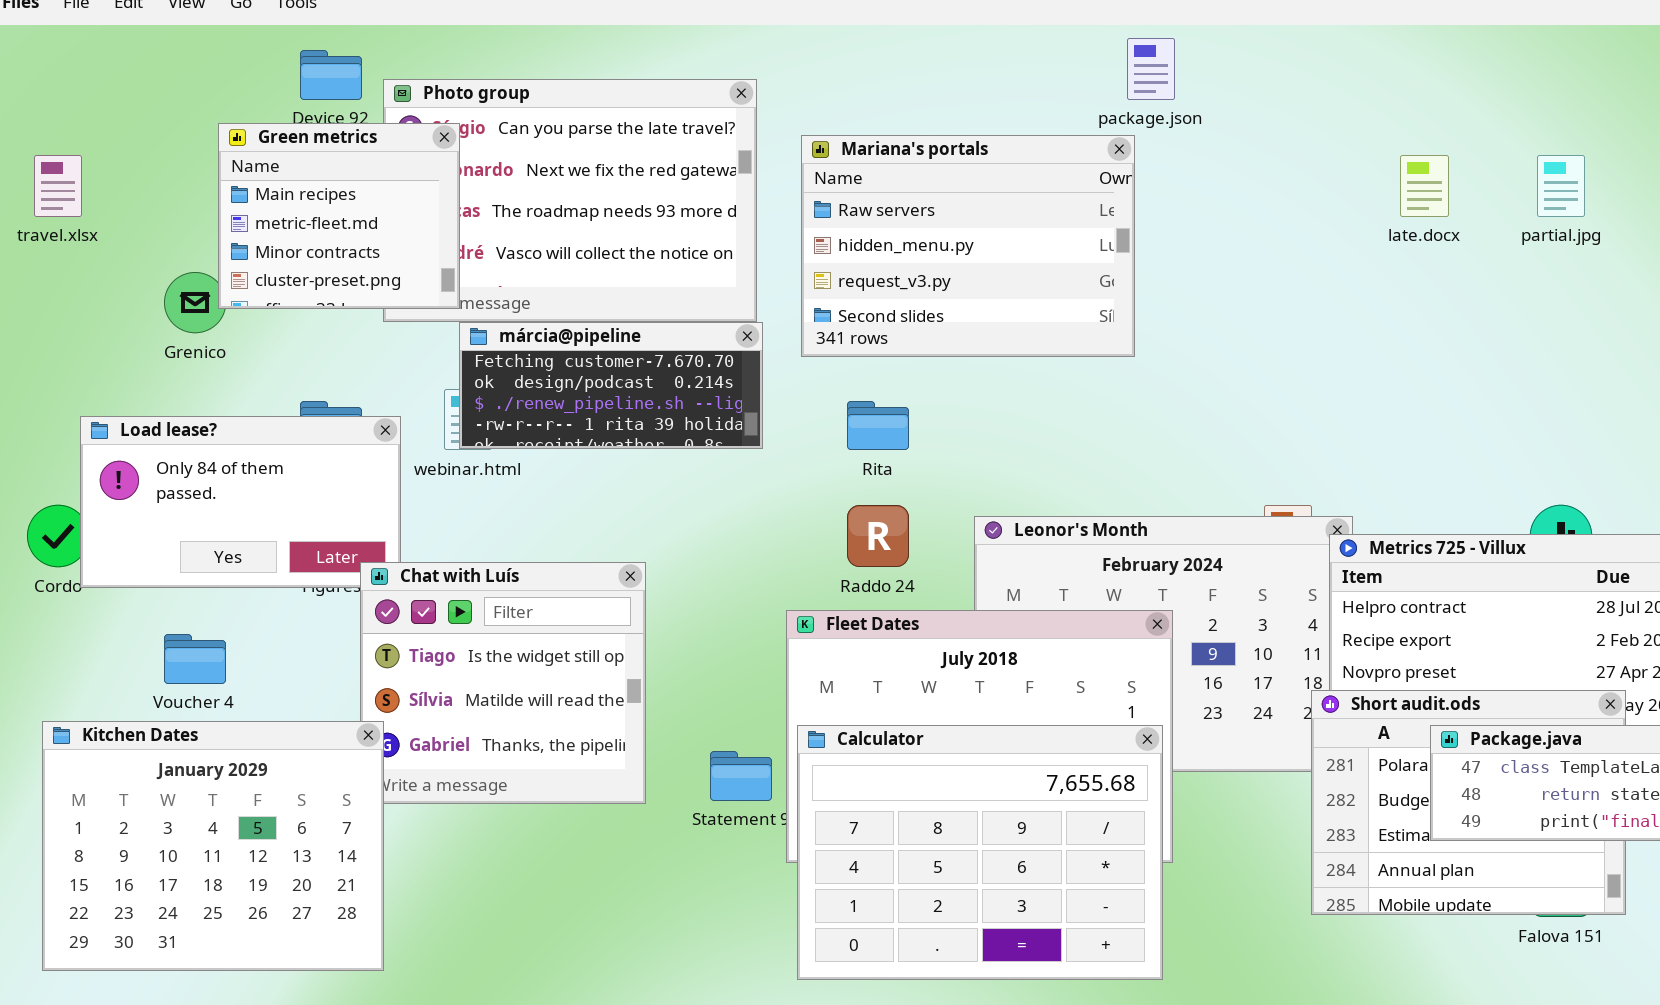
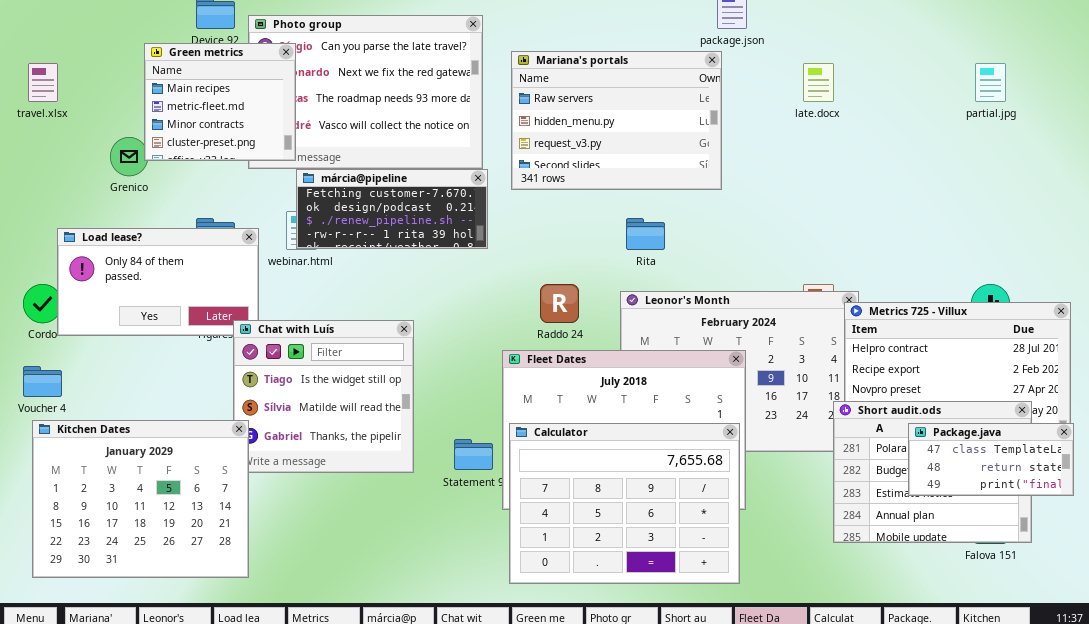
late.docx: [1400,155,1449,217] -> [803,63,834,102], moved
Rita: [847,401,909,450] -> [626,218,665,250], moved
Voucher 4: [164,634,226,684] -> [23,366,62,397], moved

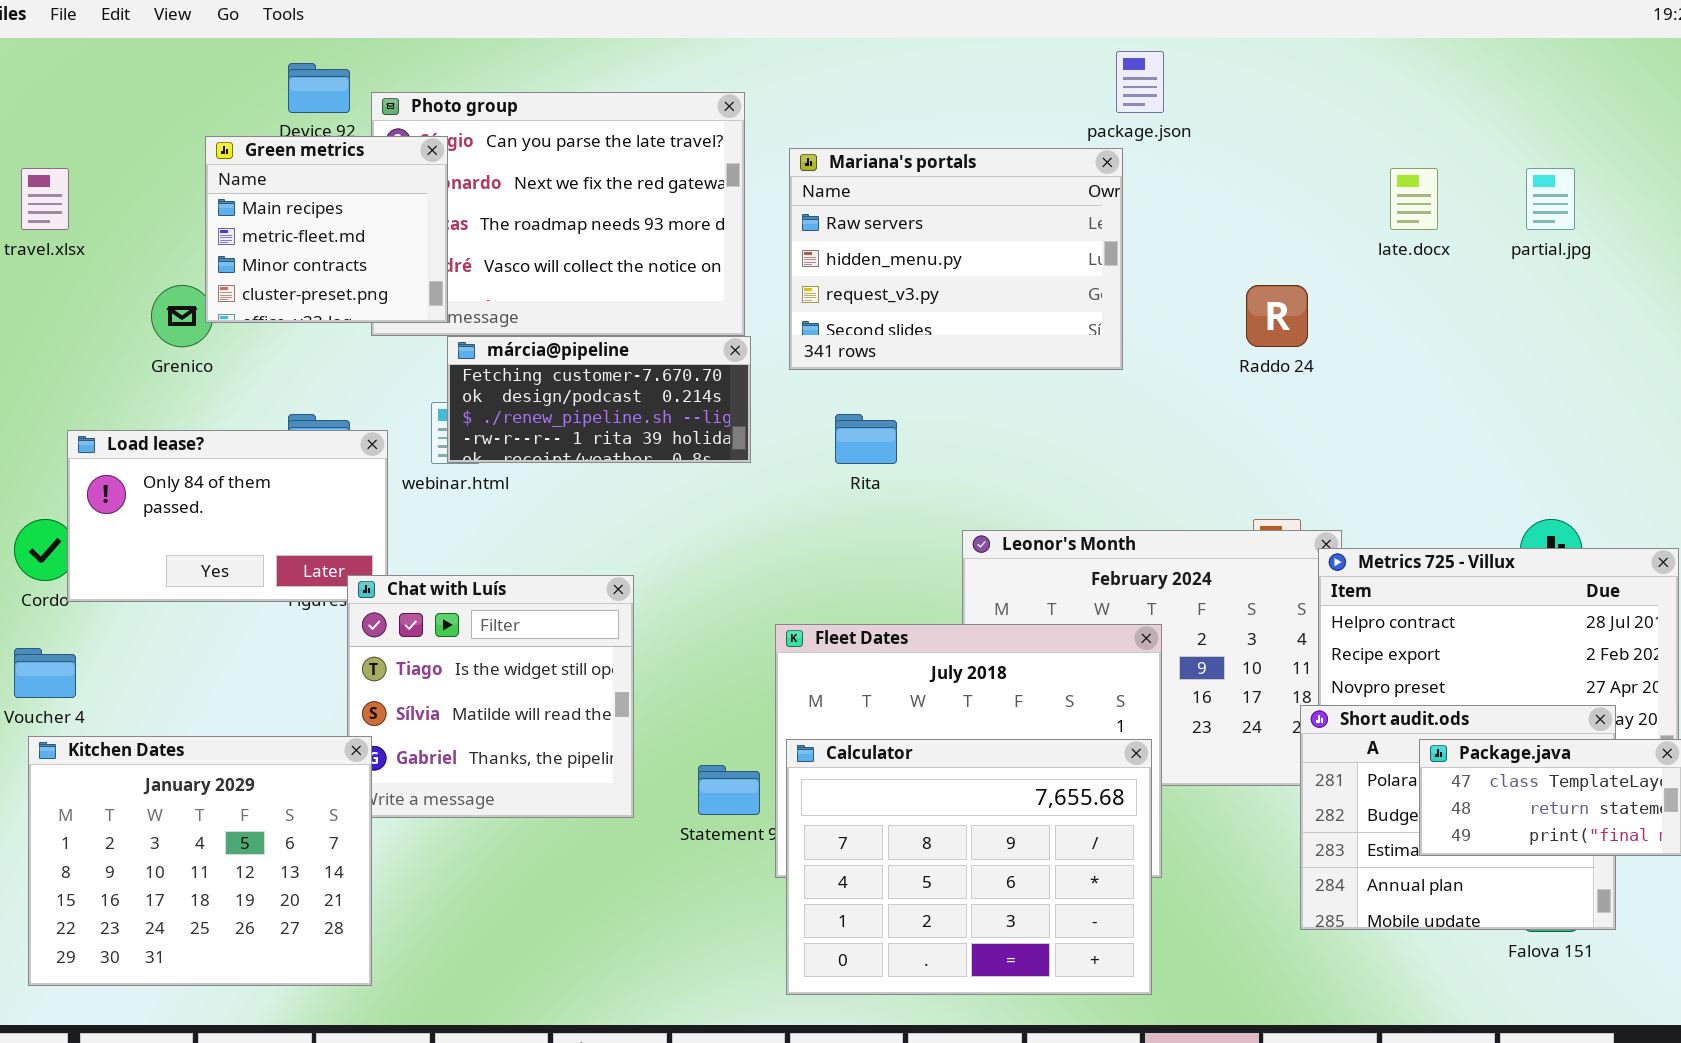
late.docx: [803,63,834,102] -> [1390,168,1438,230], moved
Rita: [626,218,665,250] -> [835,414,897,464], moved
Raddo 24: [540,284,579,323] -> [1246,285,1308,347], moved

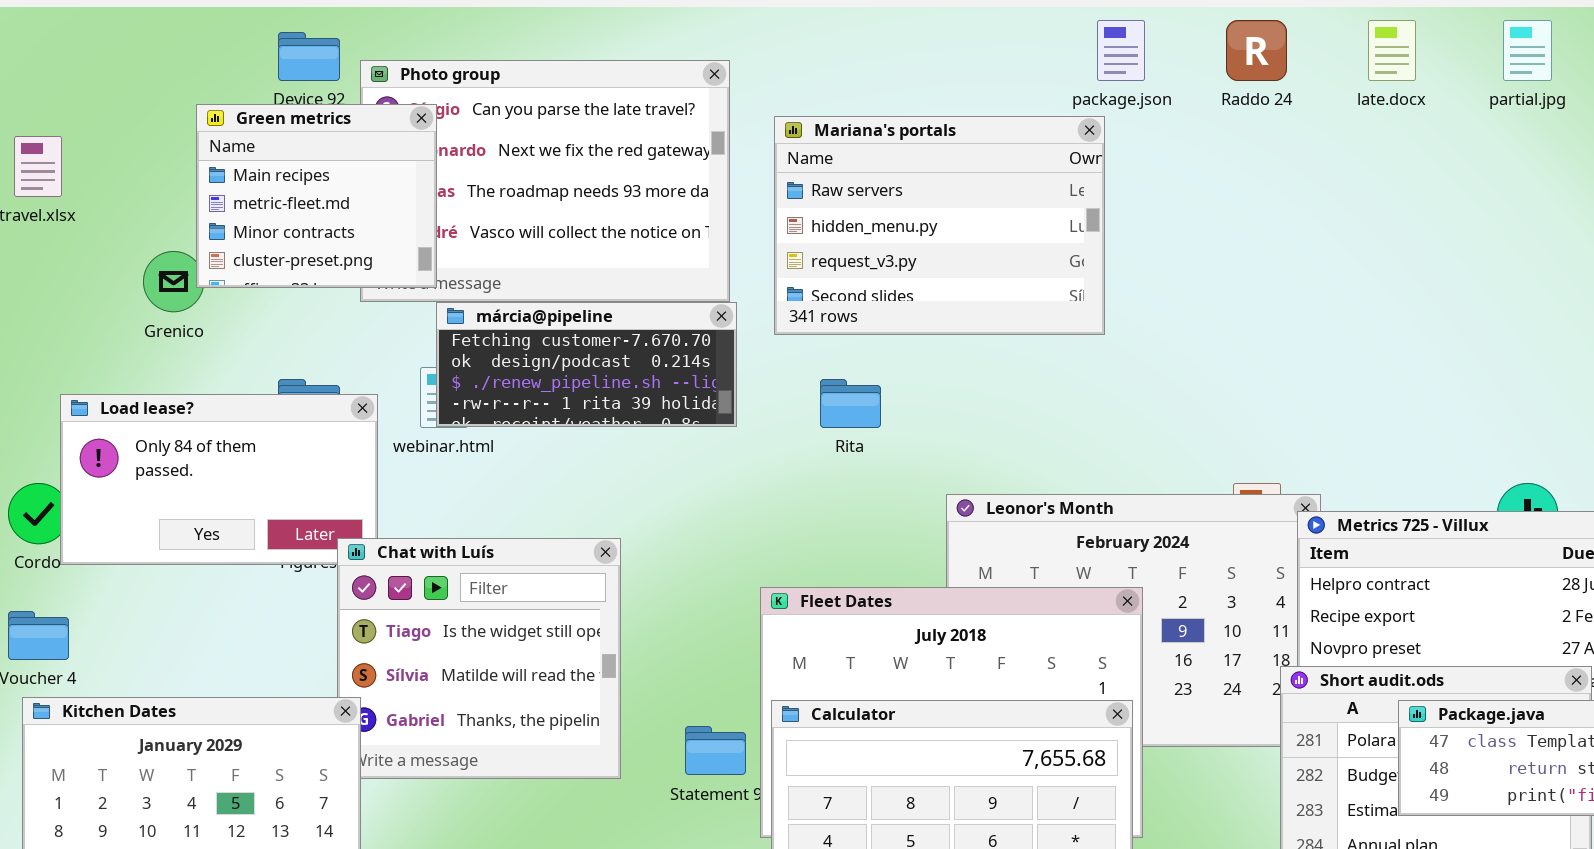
late.docx: [1390,168,1438,230] -> [1368,20,1416,81], moved
partial.jpg: [1526,168,1575,230] -> [1503,20,1552,81], moved
Raddo 24: [1246,285,1308,347] -> [1226,20,1287,81], moved

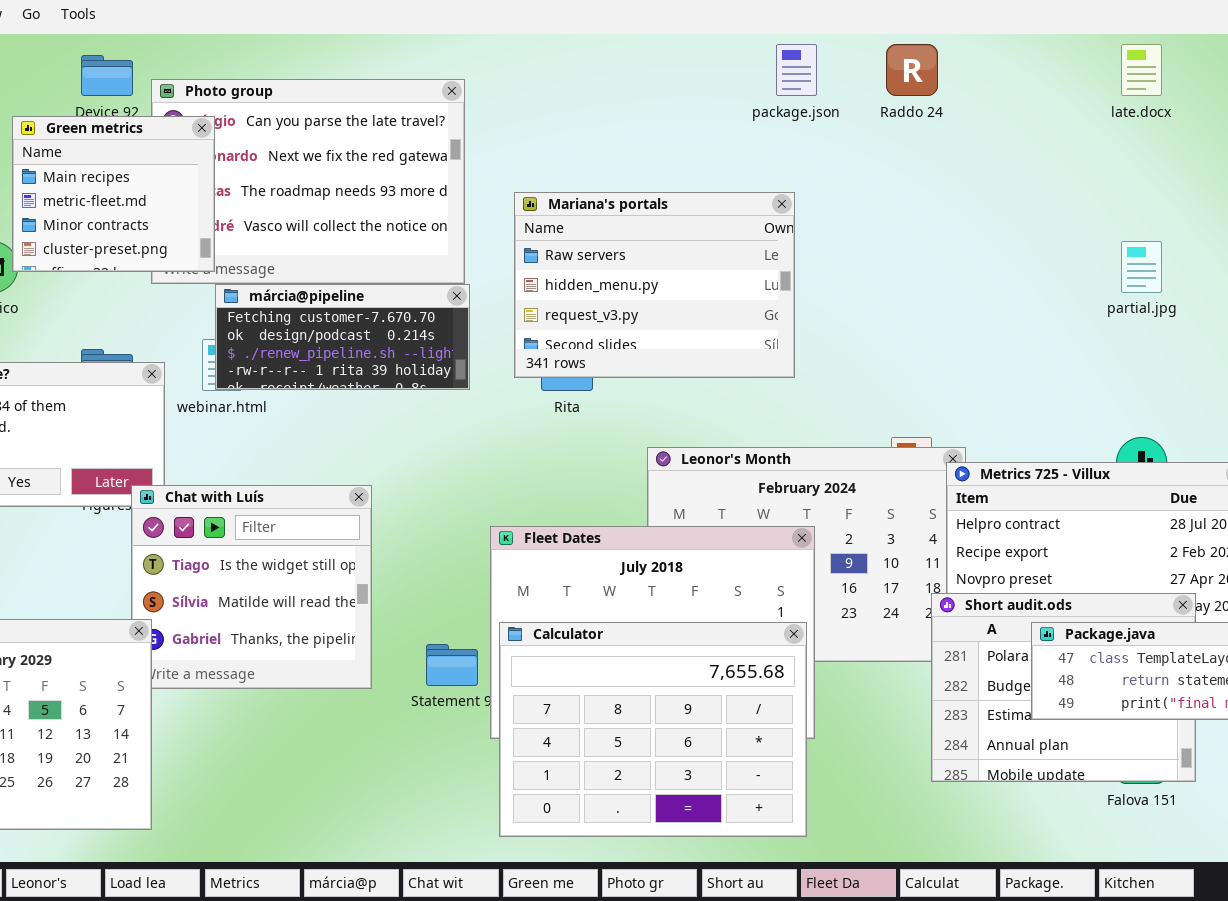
late.docx: [1368,20,1416,81] -> [1121,44,1162,96], moved
partial.jpg: [1503,20,1552,81] -> [1121,241,1162,293], moved
Mariana's portals: [774,116,1105,335] -> [514,192,795,378], moved

